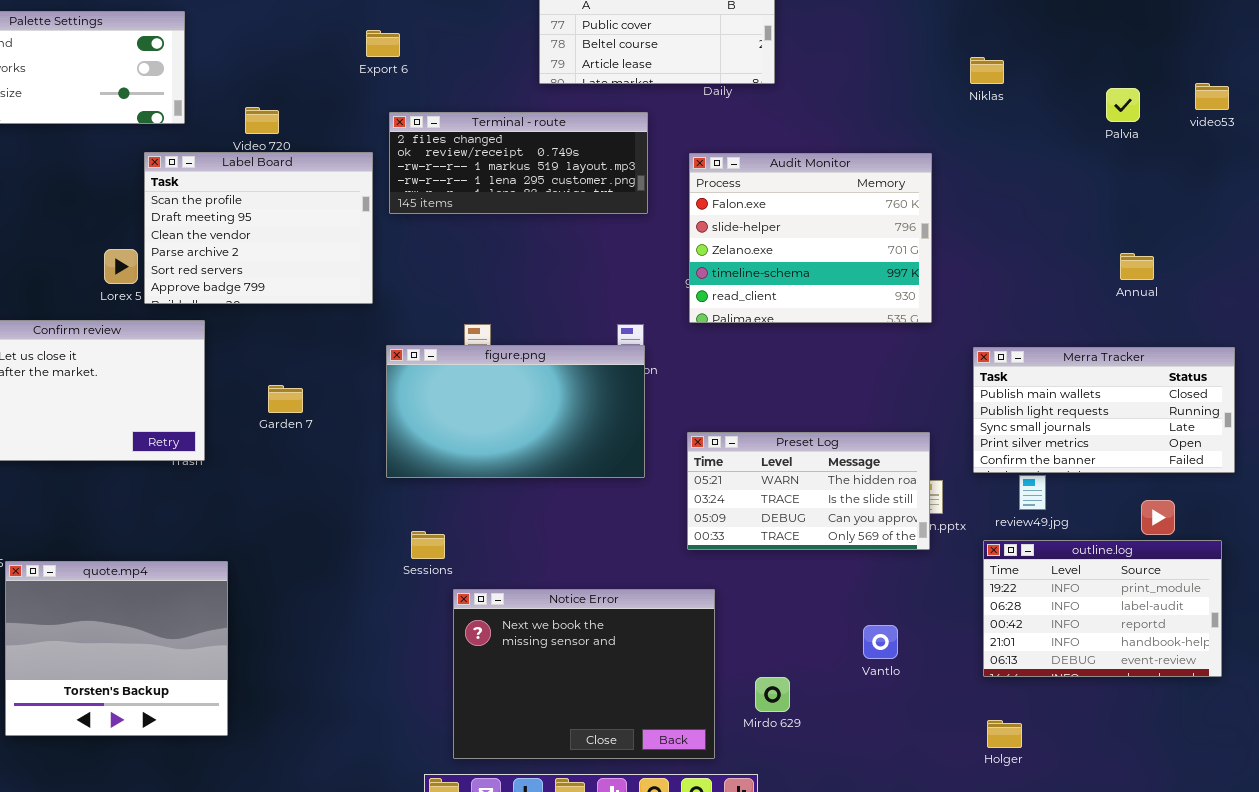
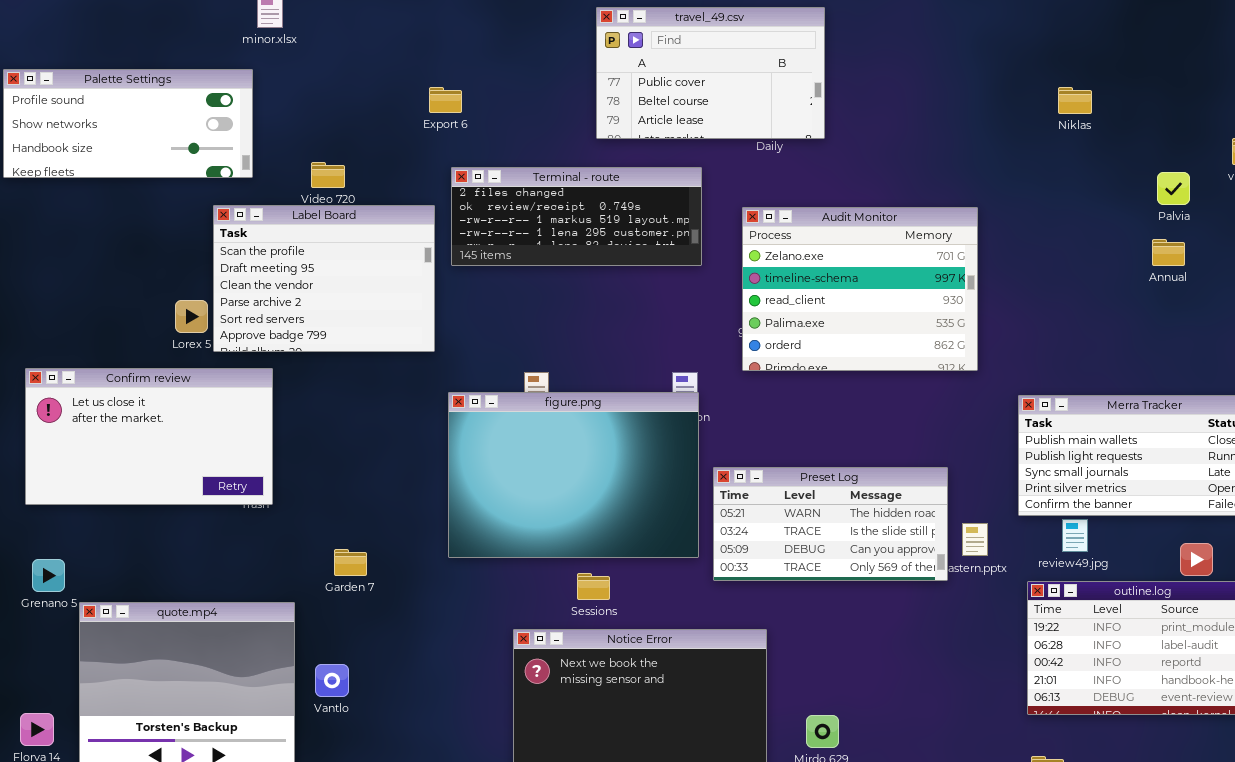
Niklas: [970,57,1004,84] -> [1058,87,1092,114], moved
Palvia: [1106,88,1140,122] -> [1157,172,1190,205], moved
Audit Monitor: [689,153,932,323] -> [742,207,978,371], scrolled down 2 rows
Annual: [1120,253,1154,280] -> [1152,239,1185,266], moved
figure.png: [386,345,645,478] -> [448,392,699,558], resized
Garden 7: [268,385,303,413] -> [334,549,367,576], moved
Preset Log: [687,432,930,550] -> [713,467,948,581], moved
Sessions: [411,531,445,559] -> [577,573,610,600], moved
Vantlo: [863,625,898,659] -> [315,664,349,697], moved

